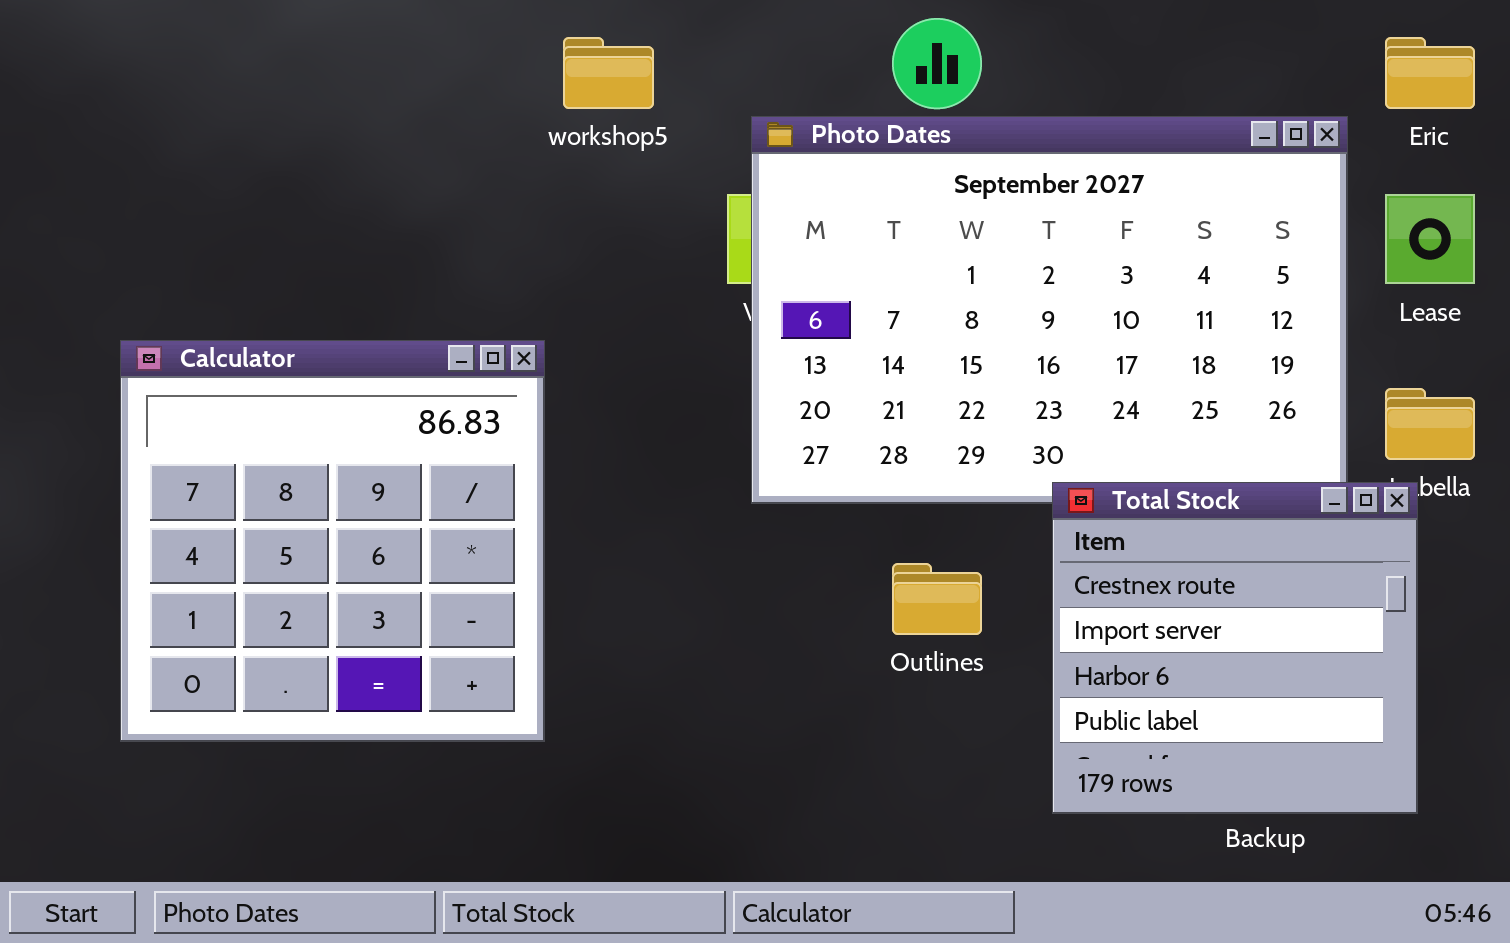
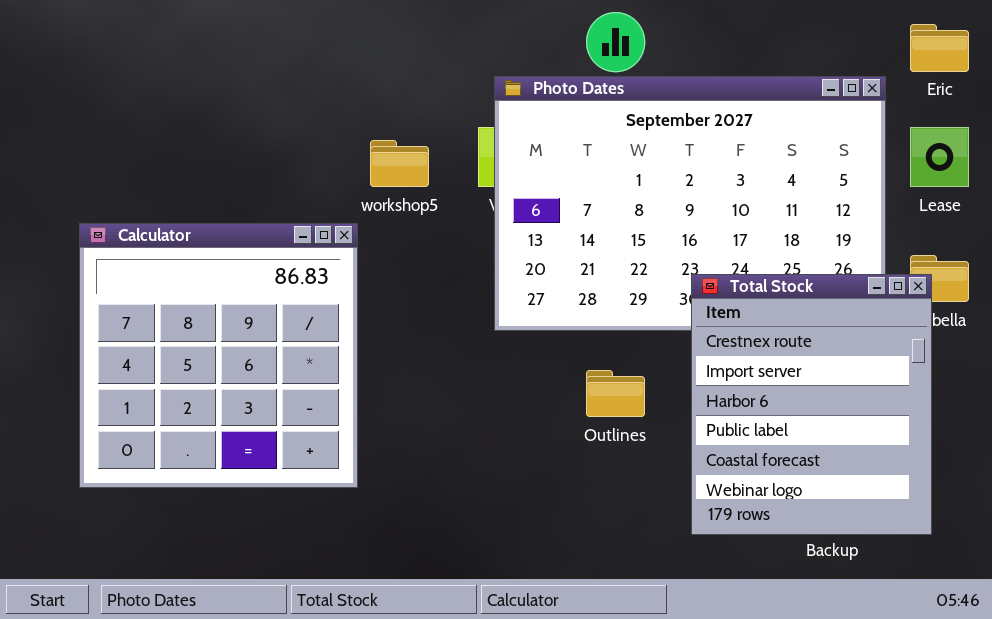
workshop5: [563,37,654,109] -> [370,140,429,187], moved
Total Stock: [1052,482,1418,814] -> [691,274,932,535], resized

